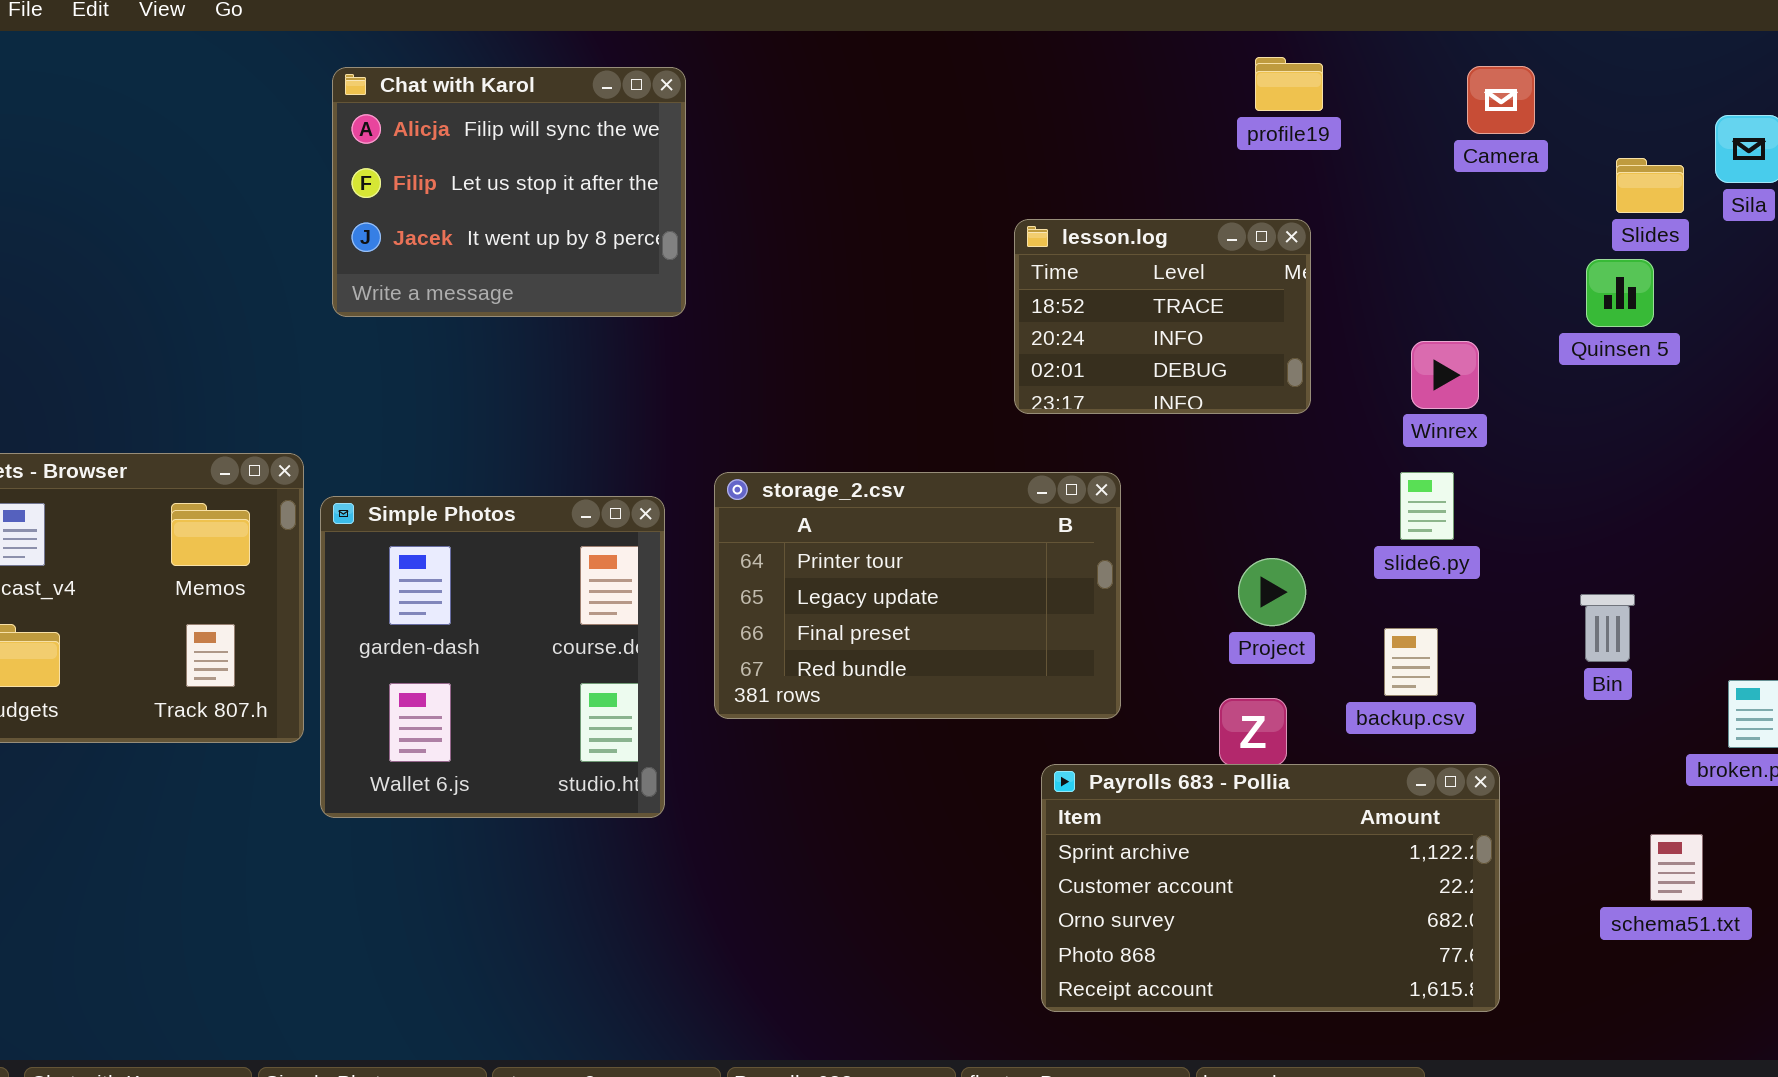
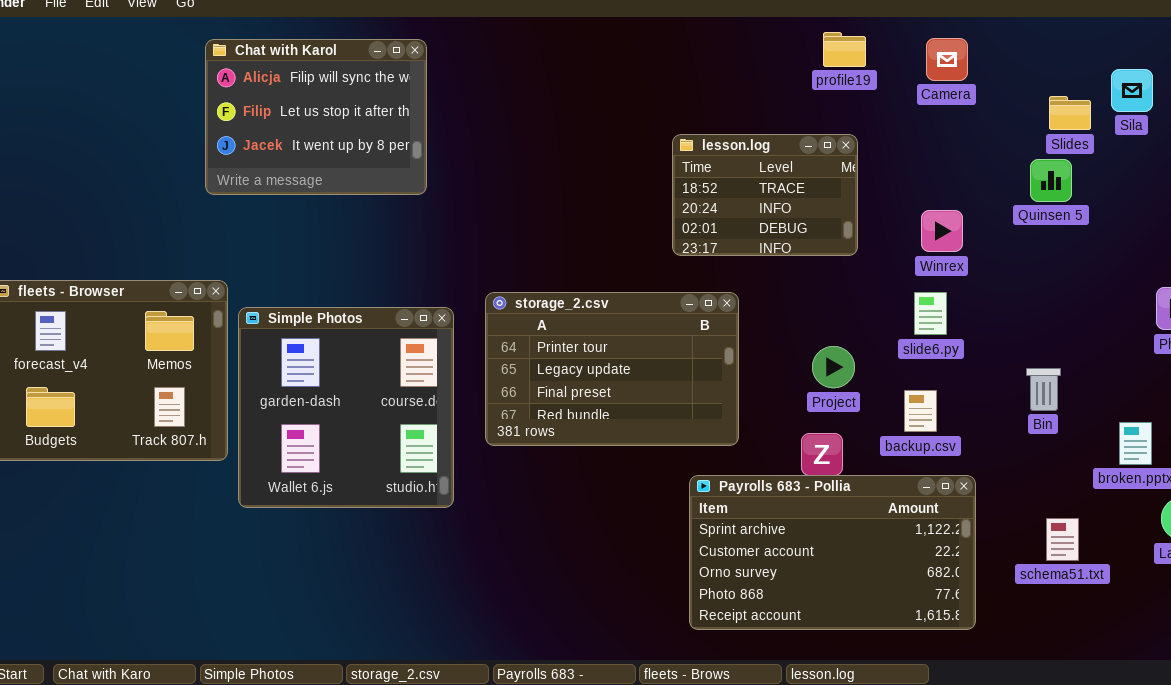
Camera: [1467,66,1535,134] -> [926,38,968,81], moved
Chat with Karol: [332,67,686,317] -> [205,39,427,195], moved
schema51.txt: [1650,834,1703,901] -> [1046,518,1079,561], moved

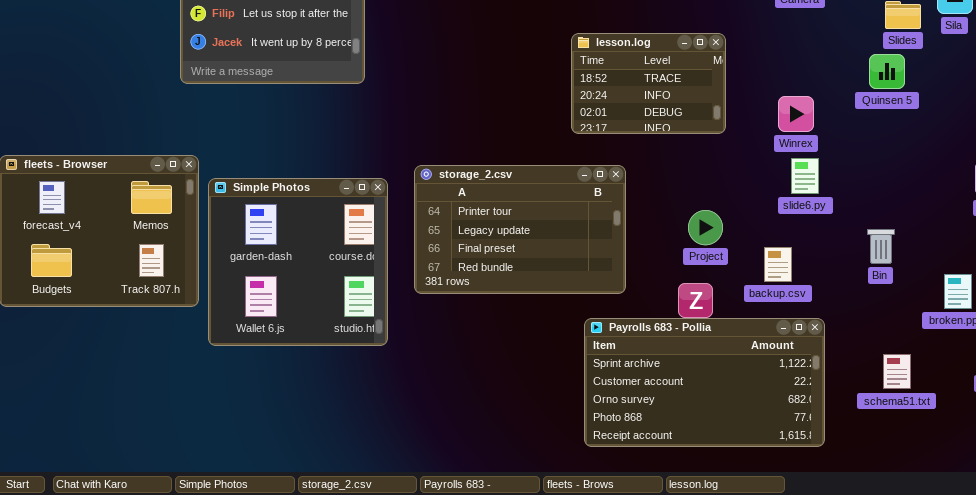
slide6.py: [914,292,947,335] -> [791,158,819,194], moved

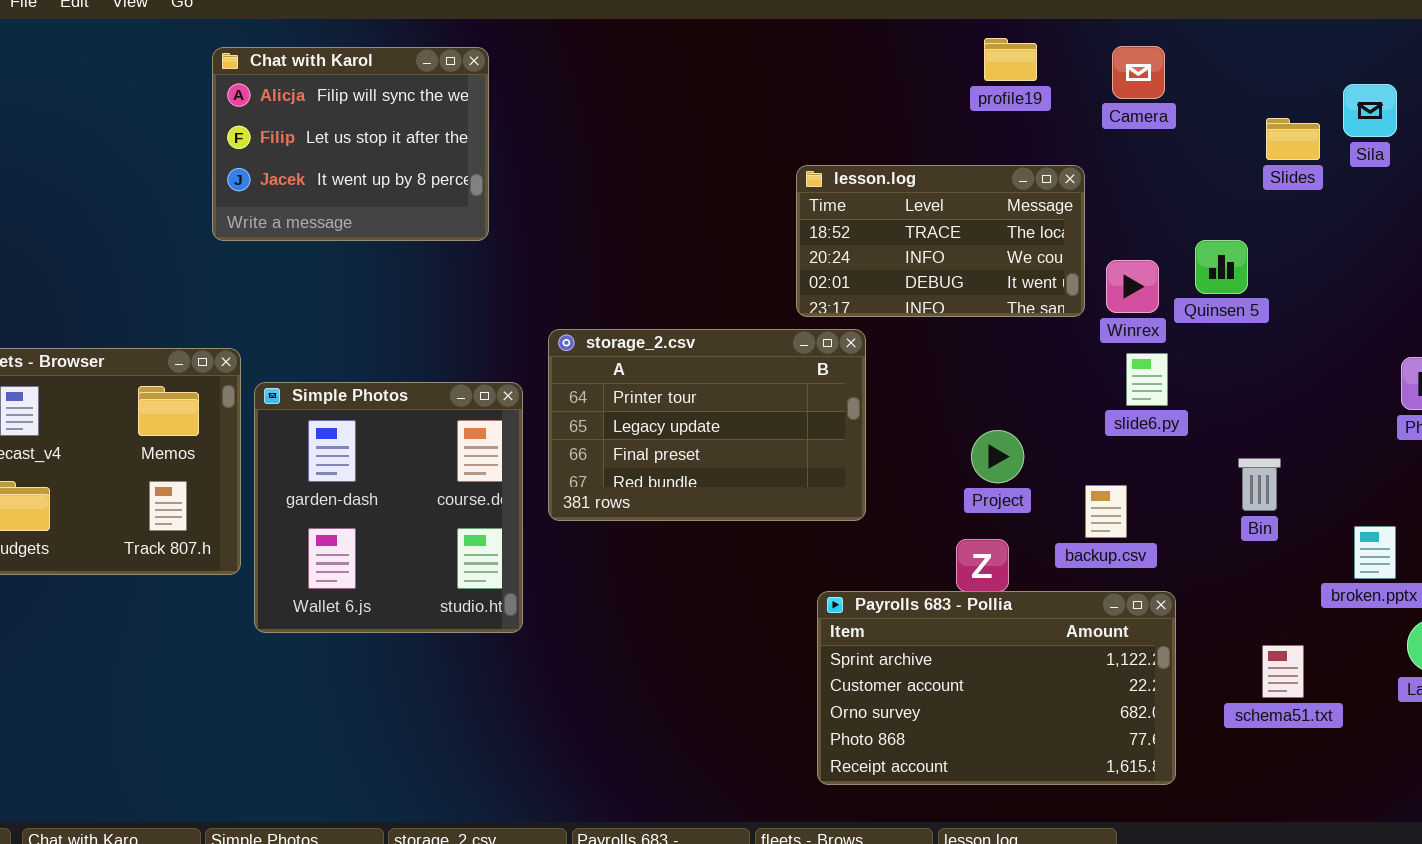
lesson.log: [571,33,726,134] -> [796,165,1085,317], resized
Quinsen 5: [869,54,905,89] -> [1195,240,1248,294], moved
storage_2.csv: [414,165,626,294] -> [548,329,866,521], moved

